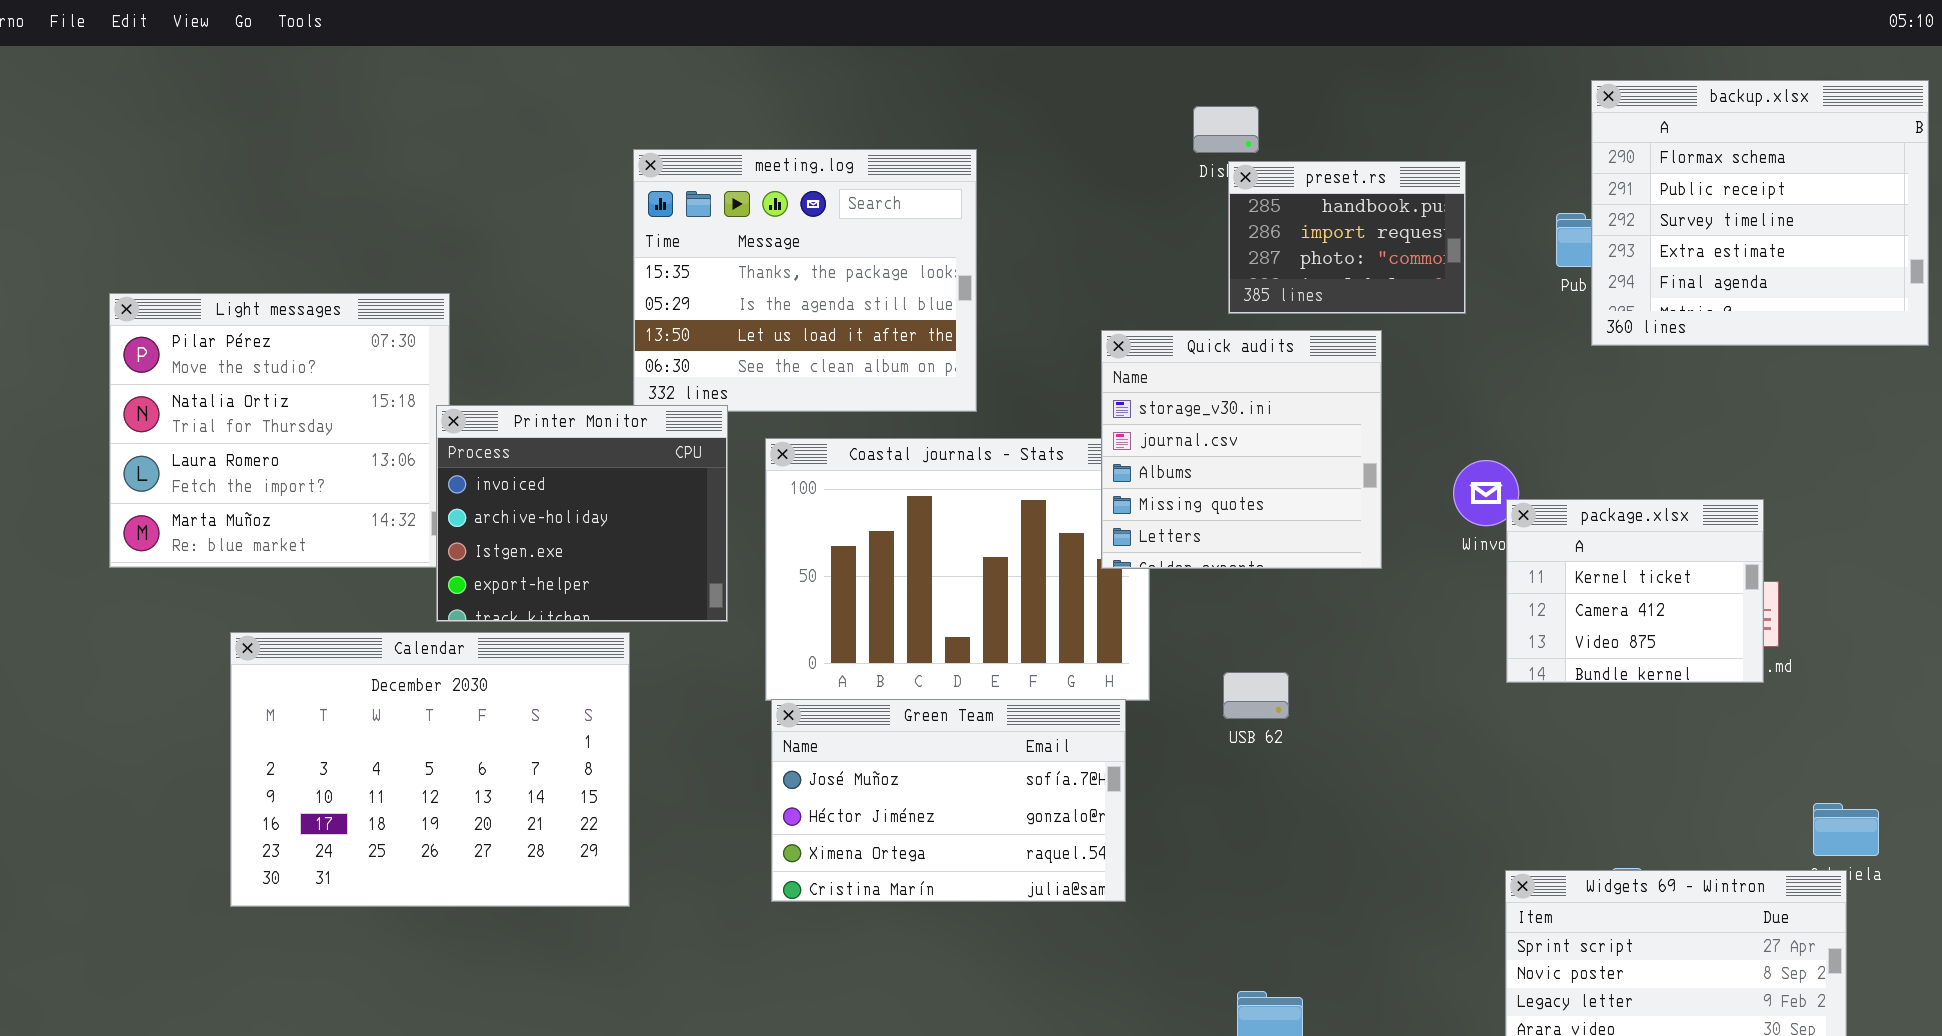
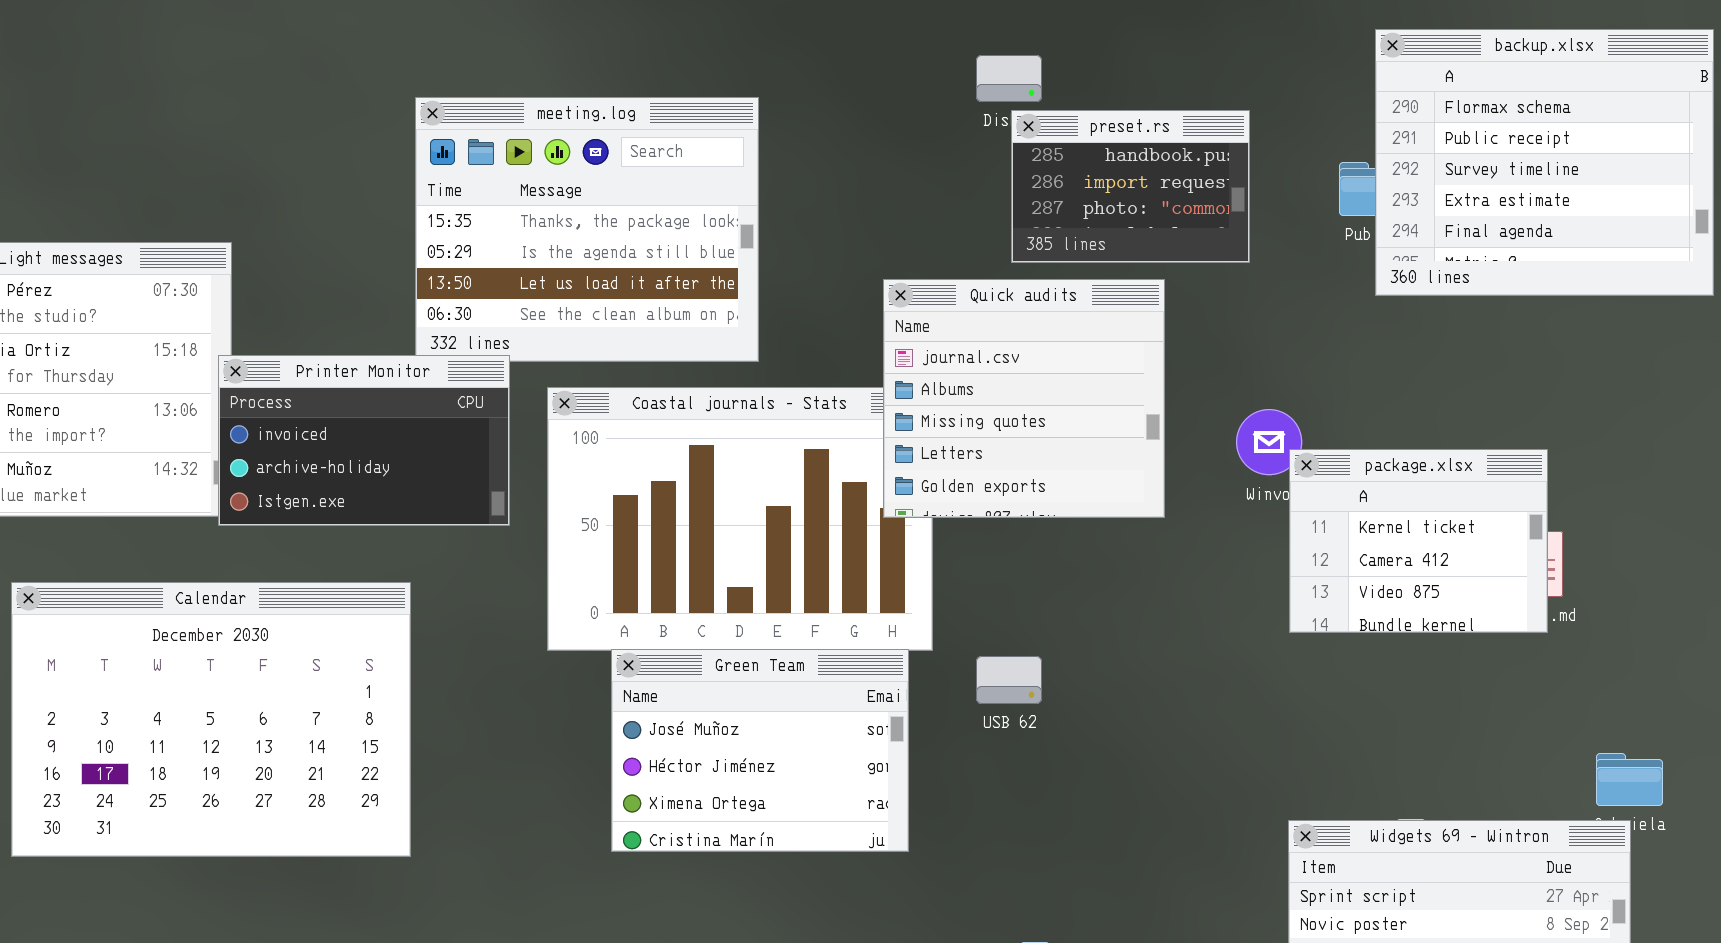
Quick audits: [1101,330,1382,569] -> [883,279,1165,518], scrolled down 1 row
Printer Monitor: [436,405,728,622] -> [218,355,510,526], resized
USB 62: [1223,672,1289,719] -> [976,656,1042,704], moved
Green Team: [771,699,1126,902] -> [611,649,909,852], resized

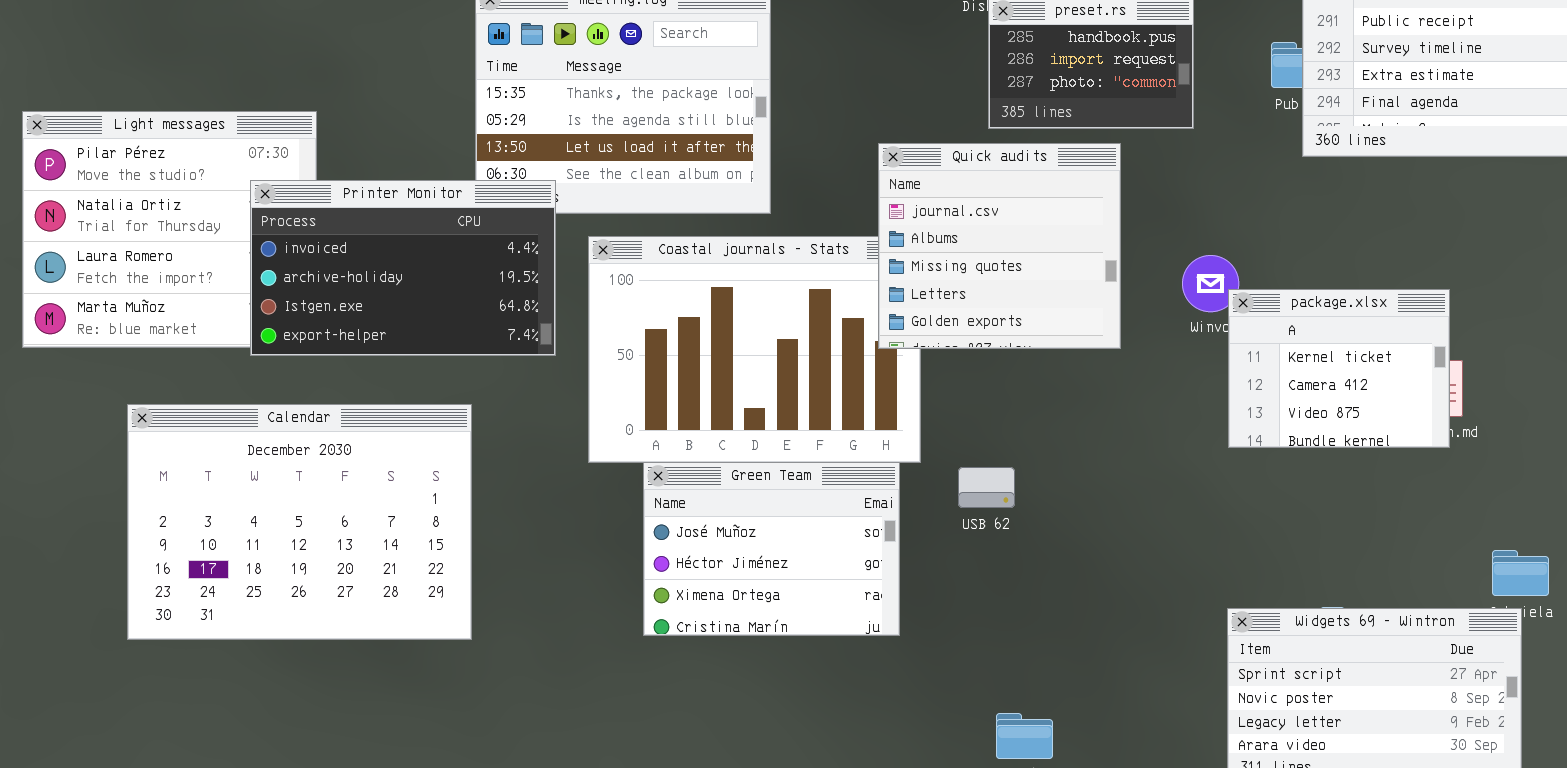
Printer Monitor: [218,355,510,526] -> [250,180,556,356], resized

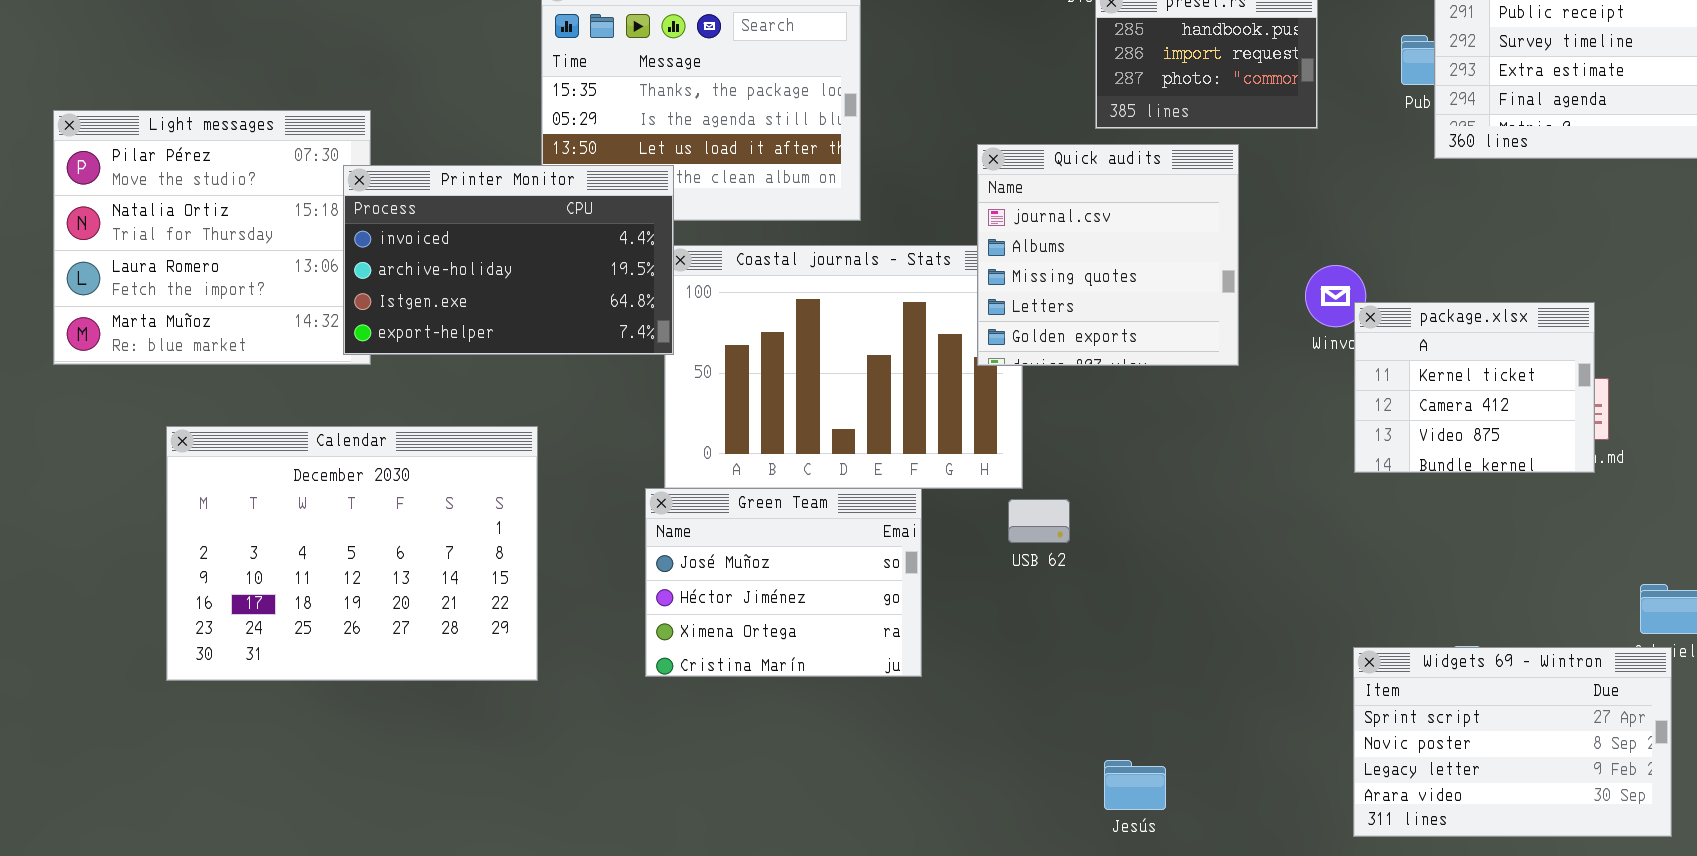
Printer Monitor: [250,180,556,356] -> [343,165,674,355], moved
Green Team: [643,462,900,636] -> [645,488,922,677], moved
USB 62: [958,467,1015,508] -> [1008,499,1070,543], moved

